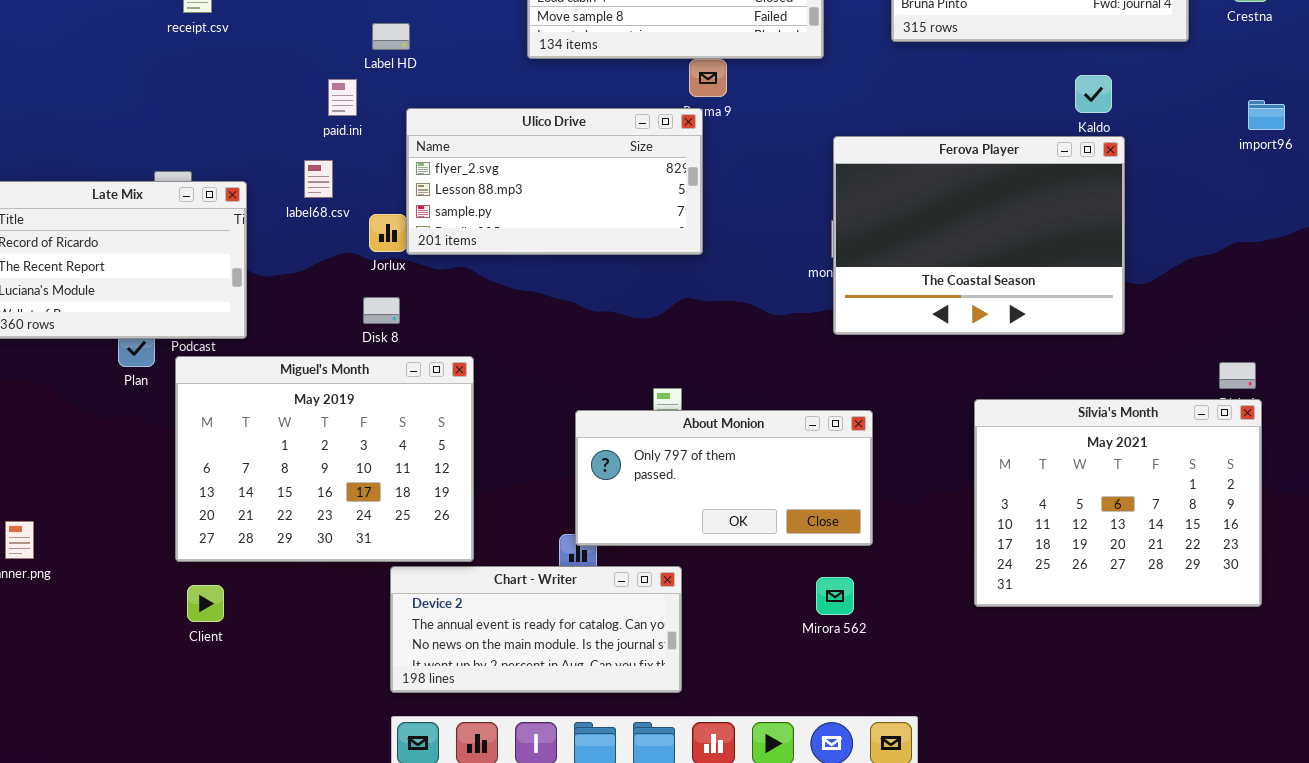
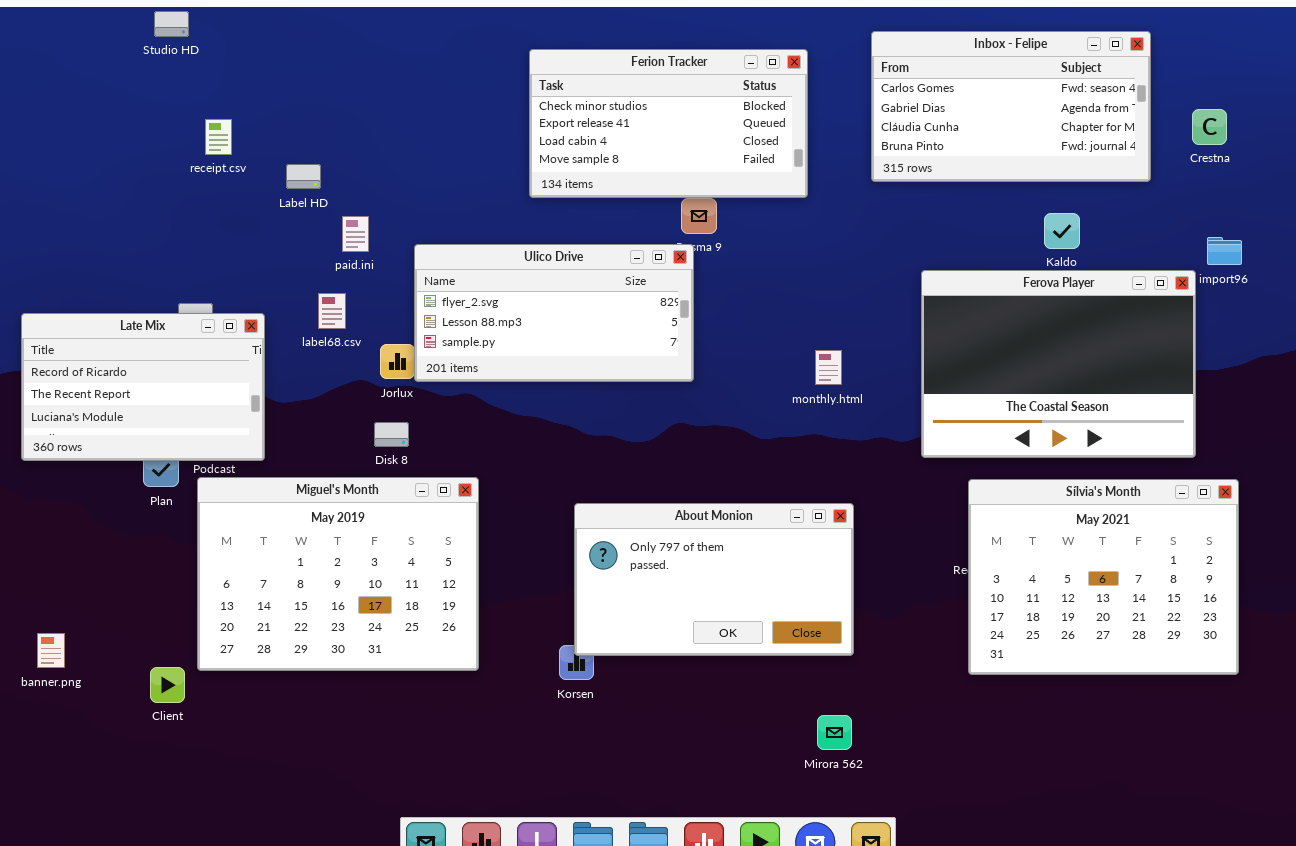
Label HD: [372,23,410,50] -> [286,164,321,189], moved
Ferova Player: [833,136,1125,335] -> [921,270,1196,458], moved
Sílvia's Month: [974,399,1262,607] -> [968,479,1239,675], moved
About Monion: [575,410,873,546] -> [574,503,854,656], resized
Chart - Writer: [390,566,682,693] -> none, closed
Mirora 562: [816,577,854,615] -> [817,715,852,750], moved
Client: [187,585,224,622] -> [150,667,185,703], moved

